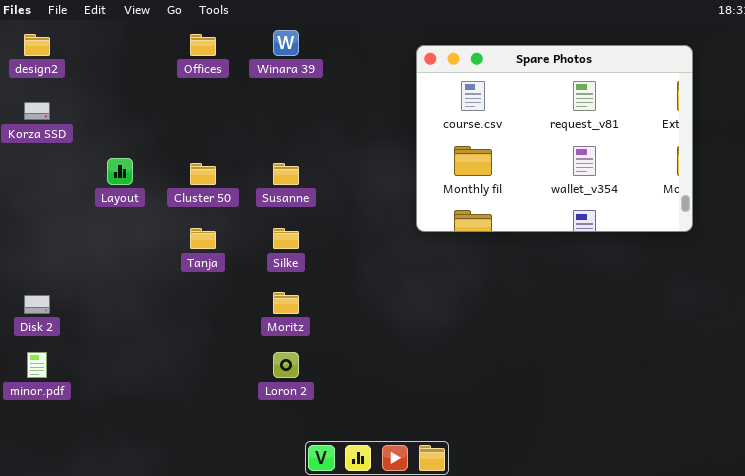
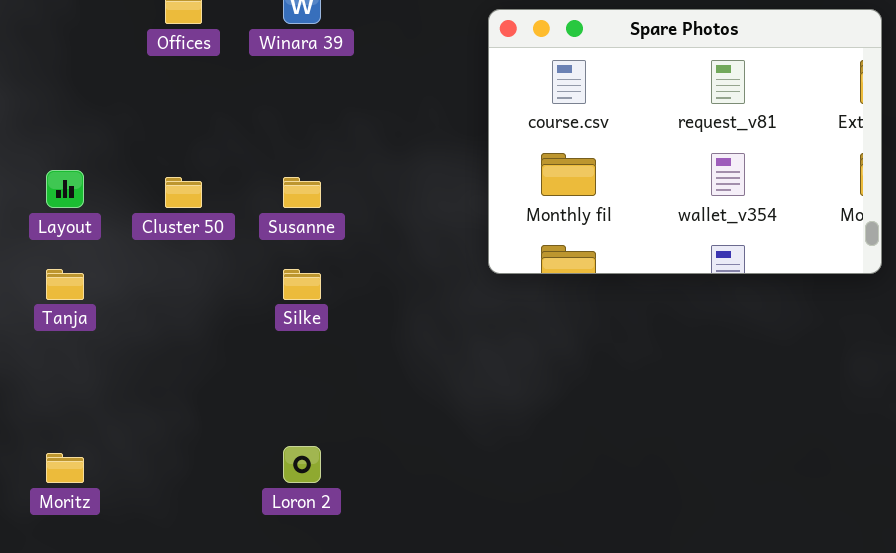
Tanja: [190,228,216,249] -> [46,269,84,300], moved
Moritz: [273,292,299,314] -> [46,453,84,483], moved

